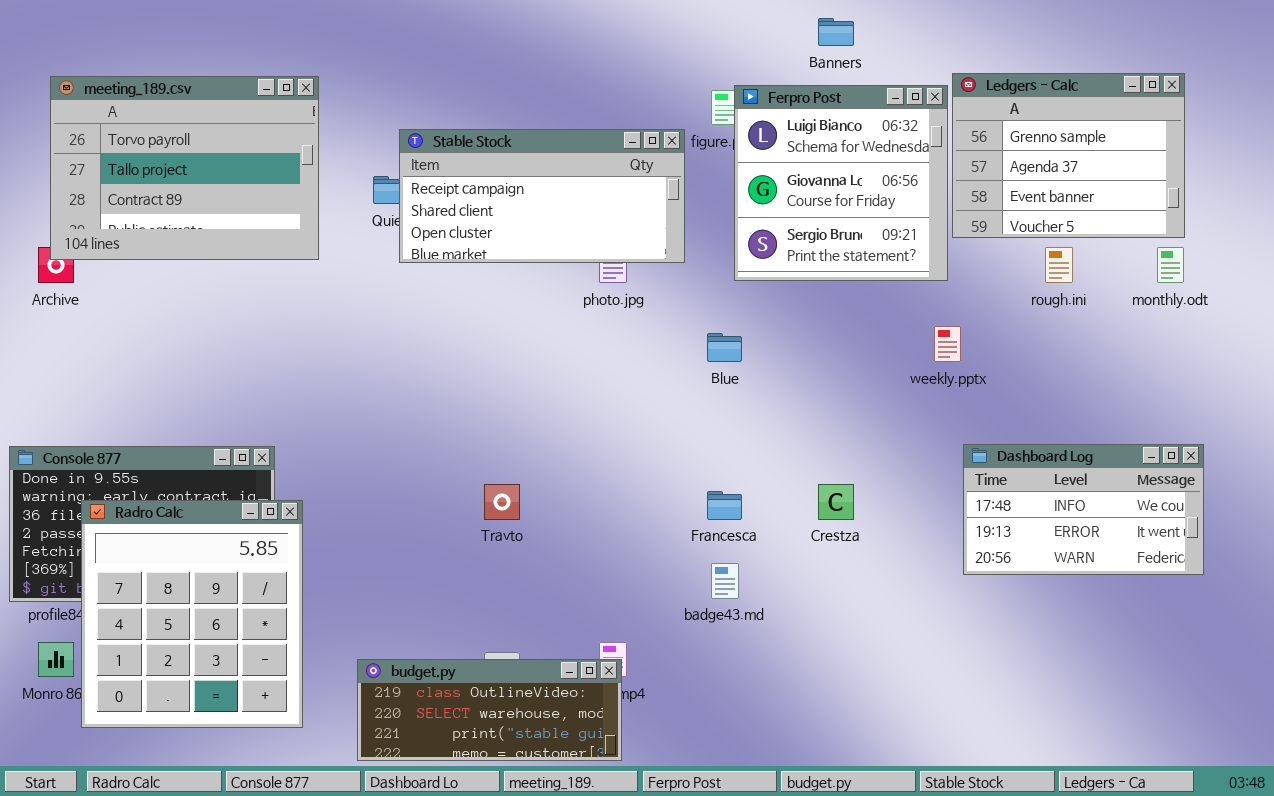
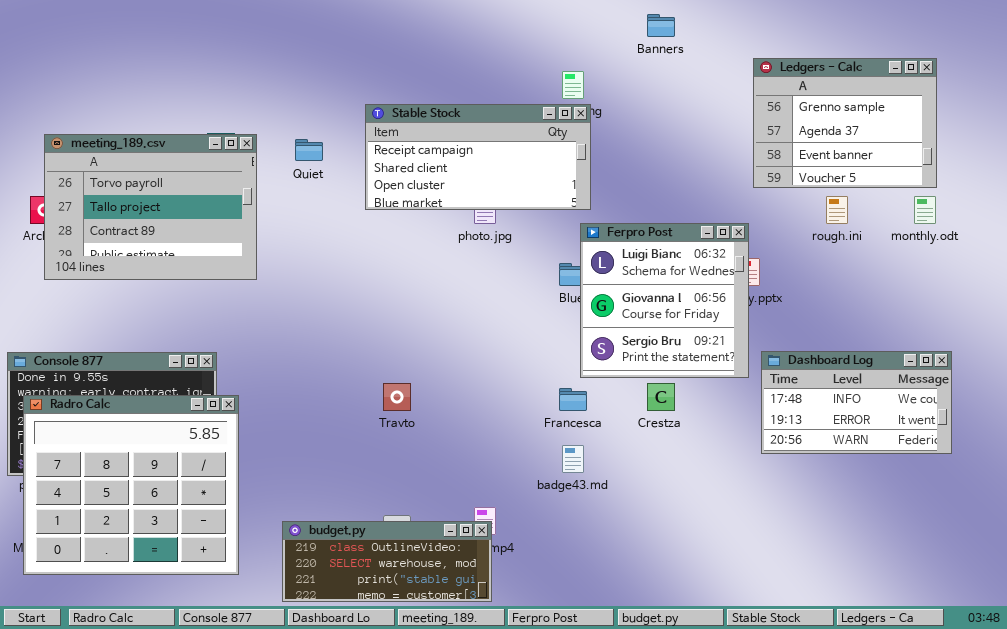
meeting_189.csv: [50,76,319,260] -> [44,134,257,280], moved
Ferpro Post: [734,85,948,281] -> [580,223,749,378], moved
Stable Stock: [399,129,685,263] -> [365,104,591,210], moved
Radro Calc: [81,500,303,728] -> [23,395,239,575], resized

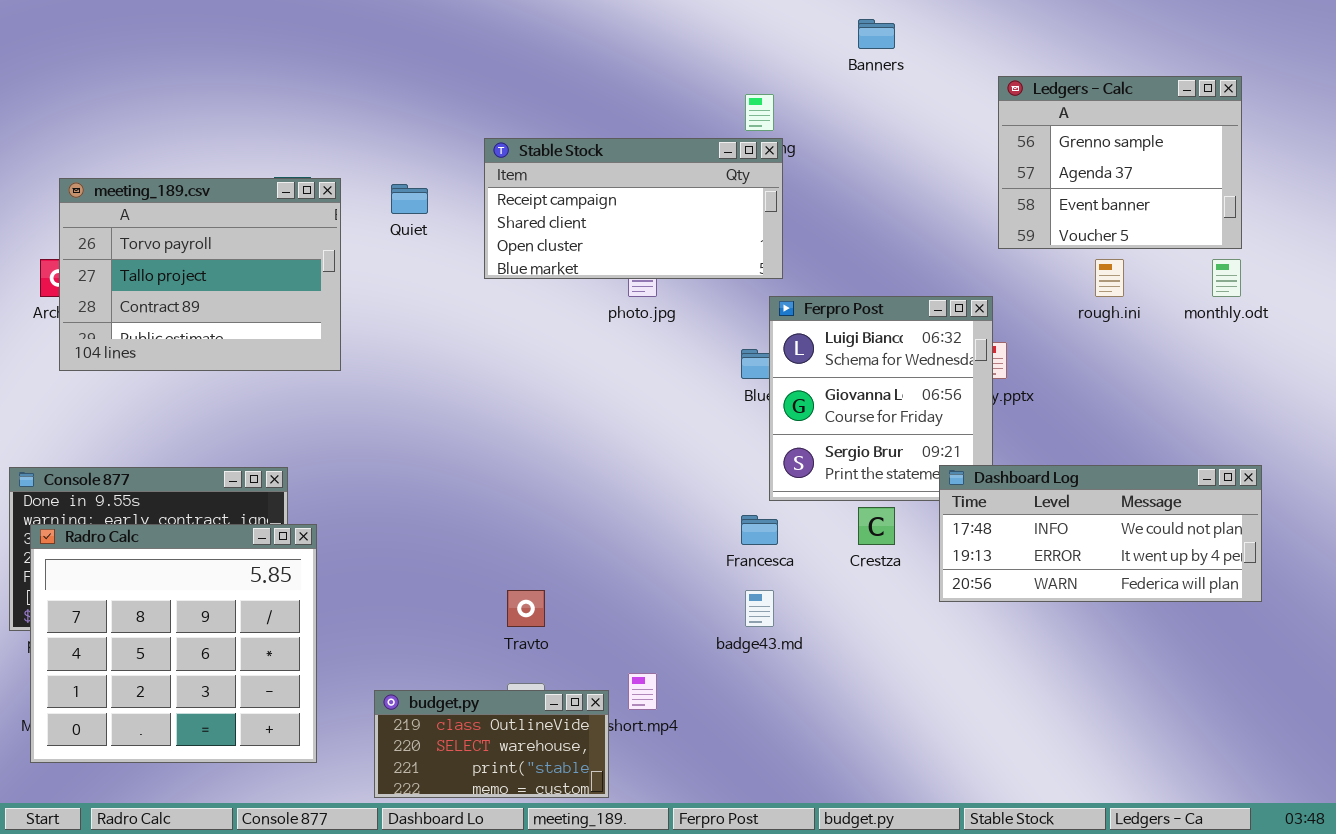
Dashboard Log: [761,351,952,454] -> [939,465,1262,602], resized
Travto: [383,383,411,411] -> [507,590,545,627], moved
budget.py: [282,521,492,602] -> [374,690,609,798], resized

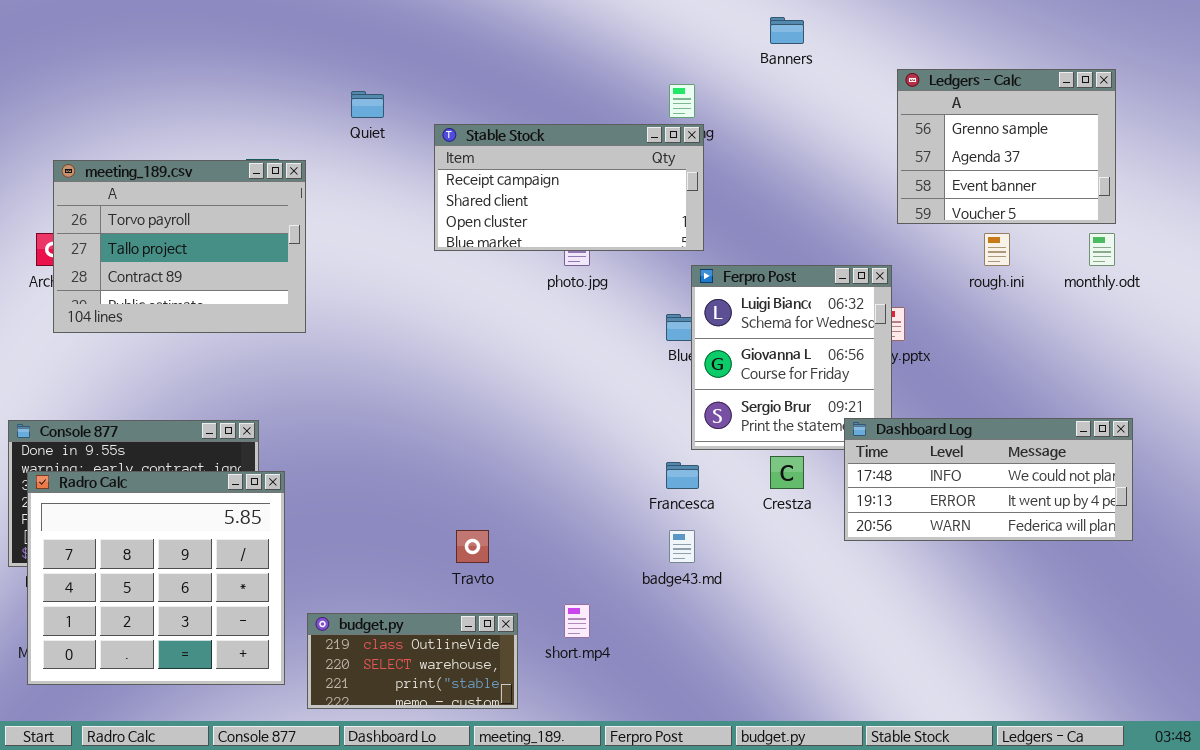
Quiet: [391,184,428,214] -> [351,91,384,118], moved
budget.py: [374,690,609,798] -> [307,613,518,709], moved

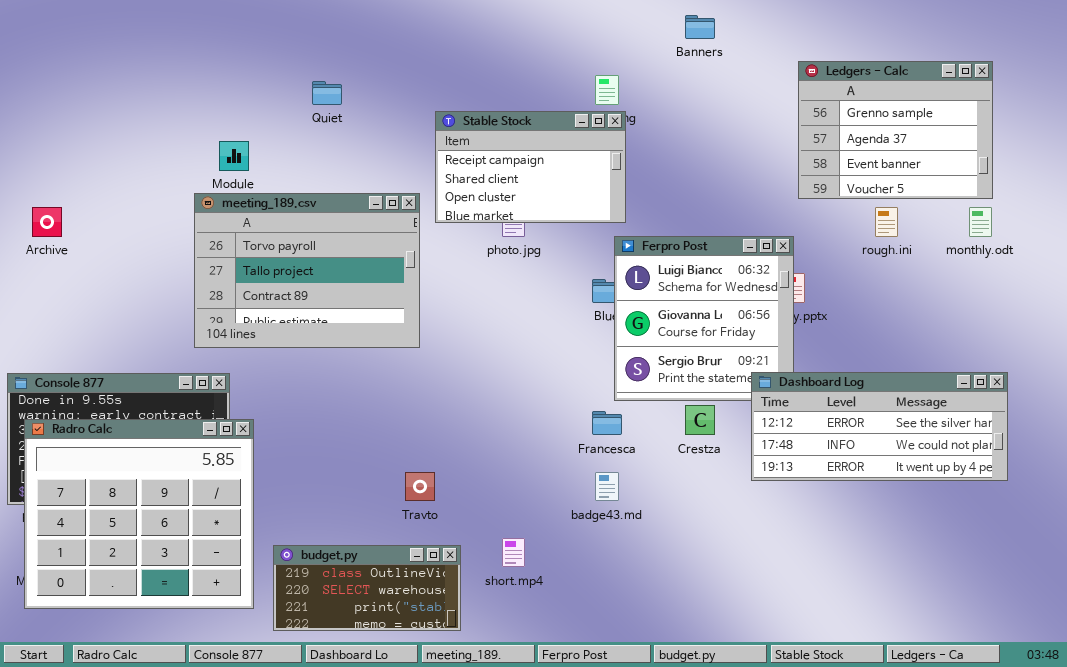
Stable Stock: [434,124,704,251] -> [435,111,626,223], resized
meeting_189.csv: [53,160,306,333] -> [194,193,420,348], moved
Dashboard Log: [844,418,1133,541] -> [751,372,1008,481], scrolled up 1 row

